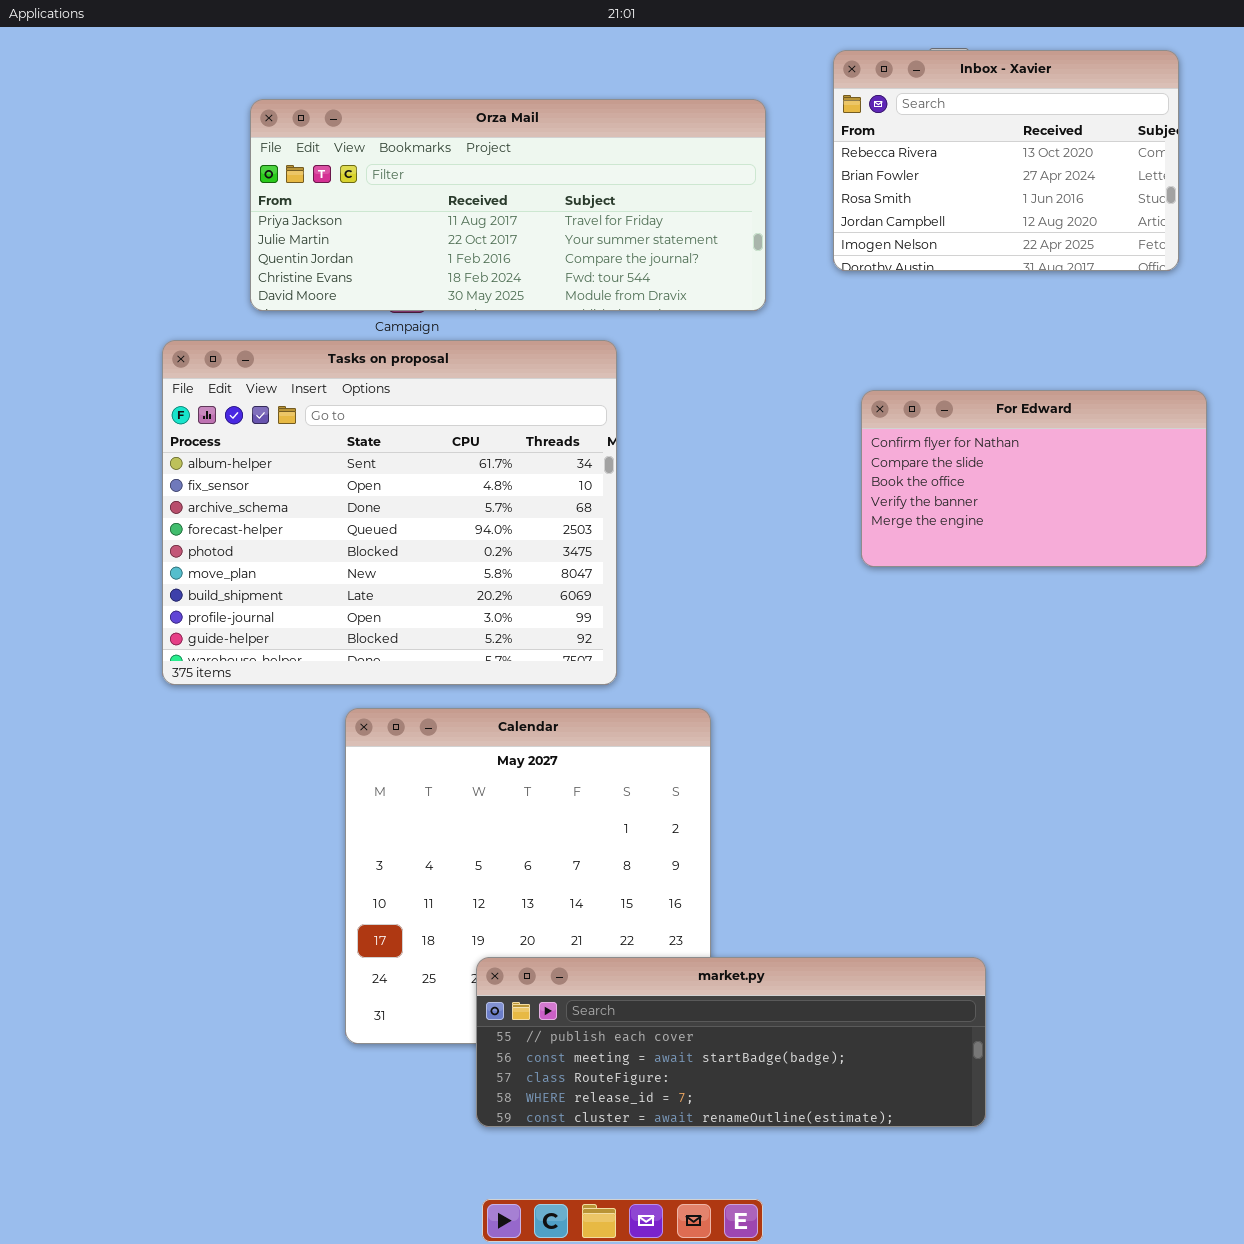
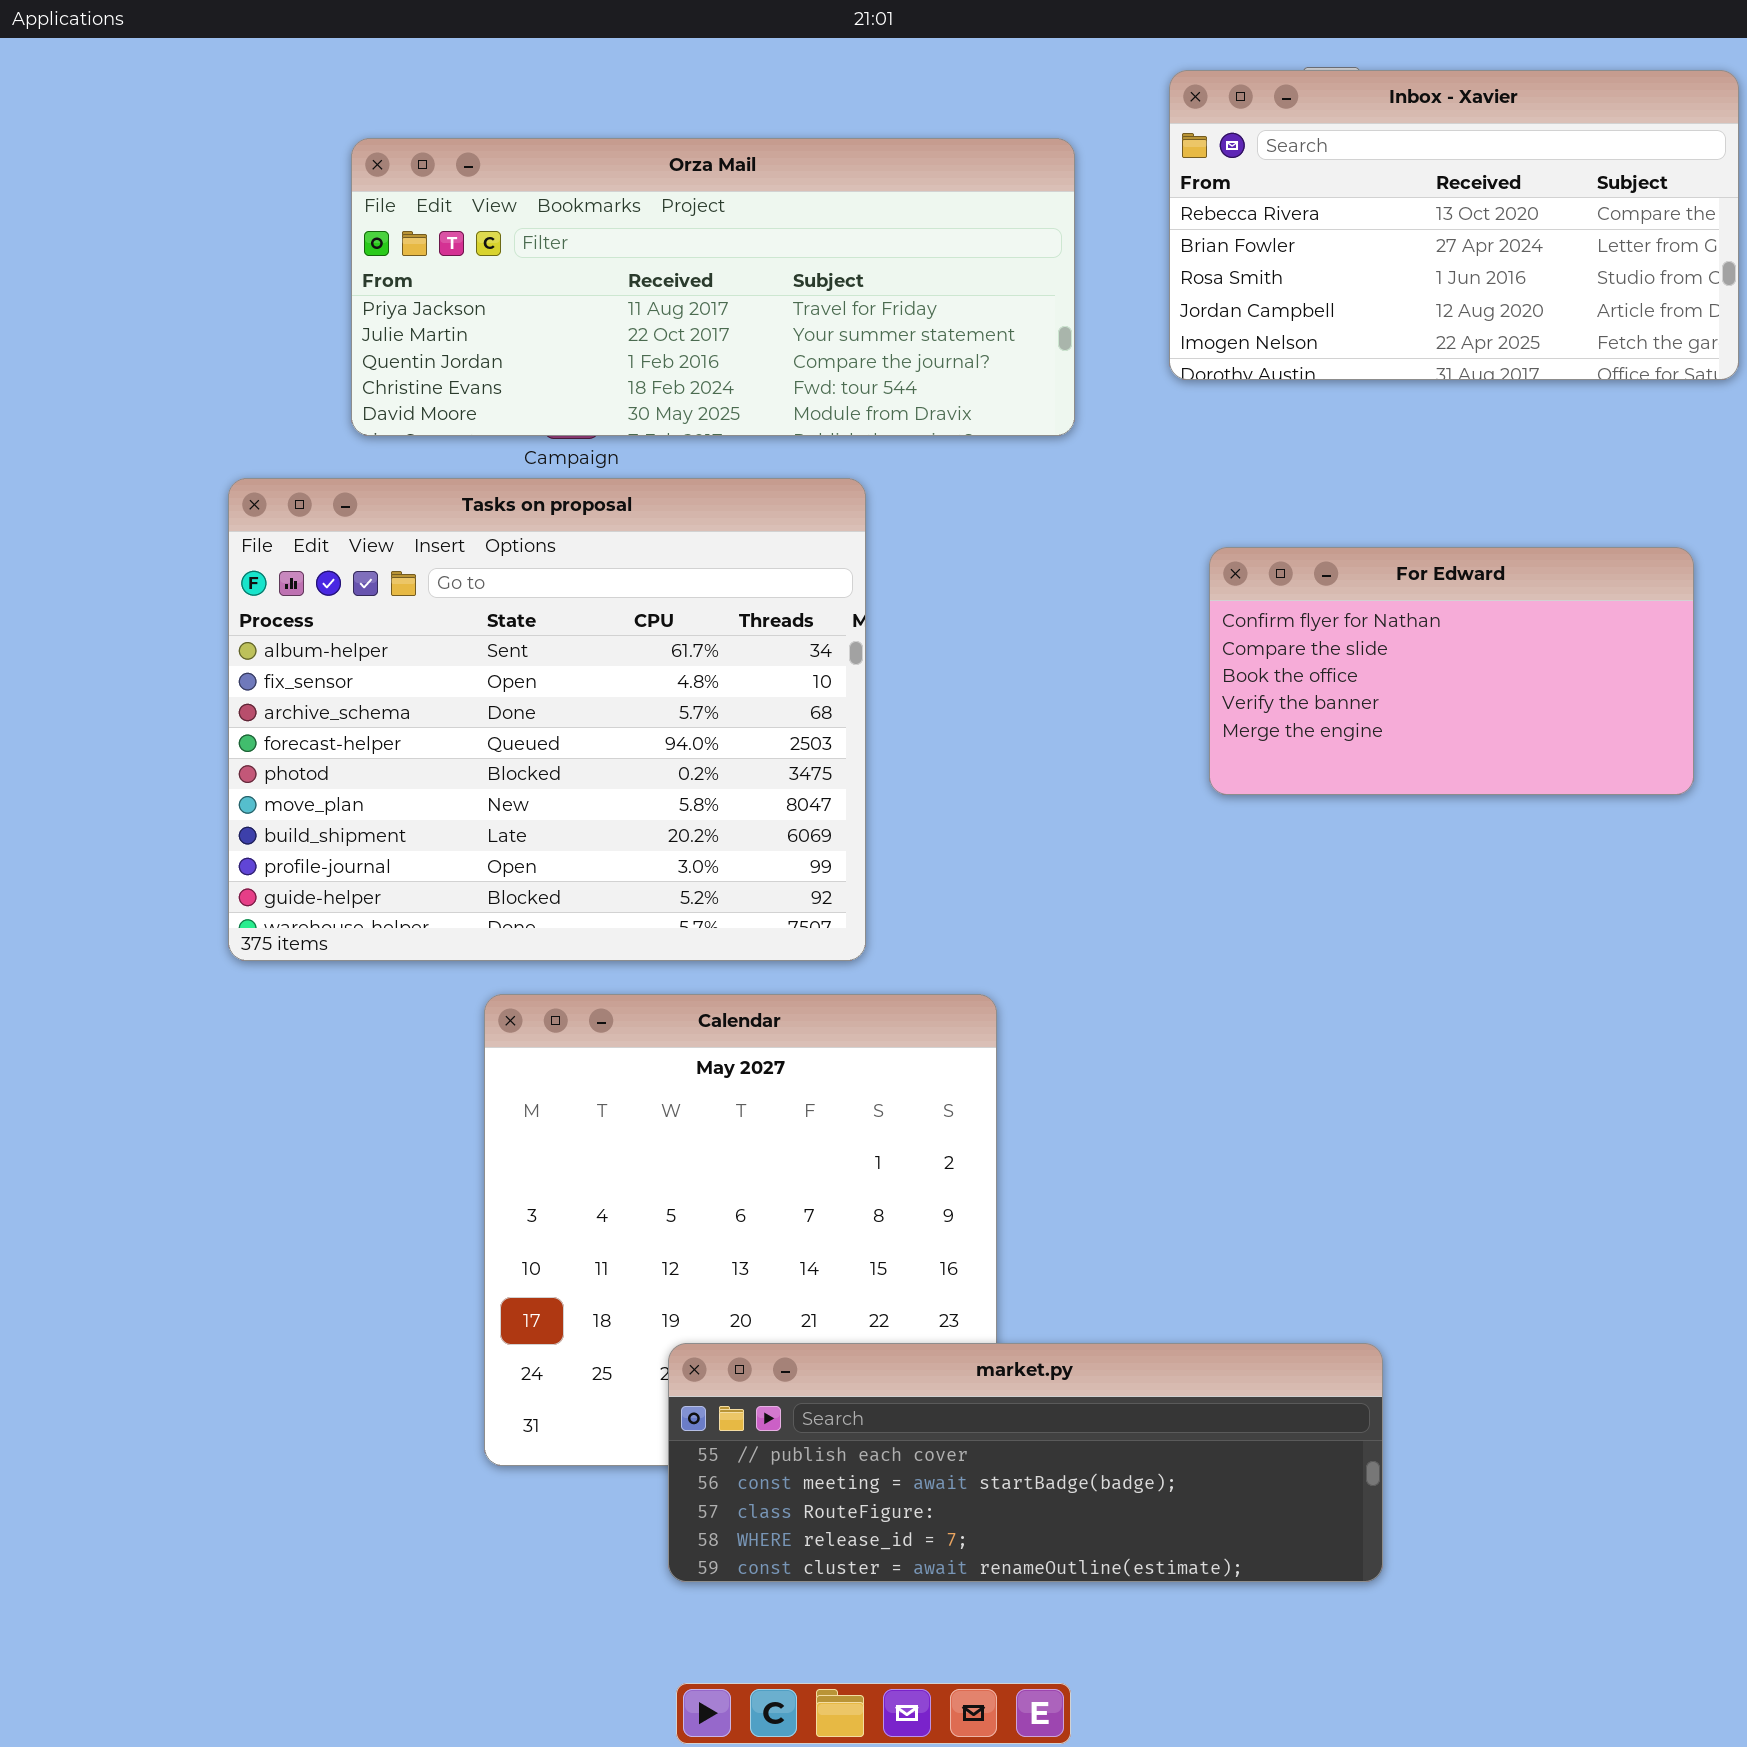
Inbox - Xavier: [833,50,1179,271] -> [1169,70,1739,380], resized

